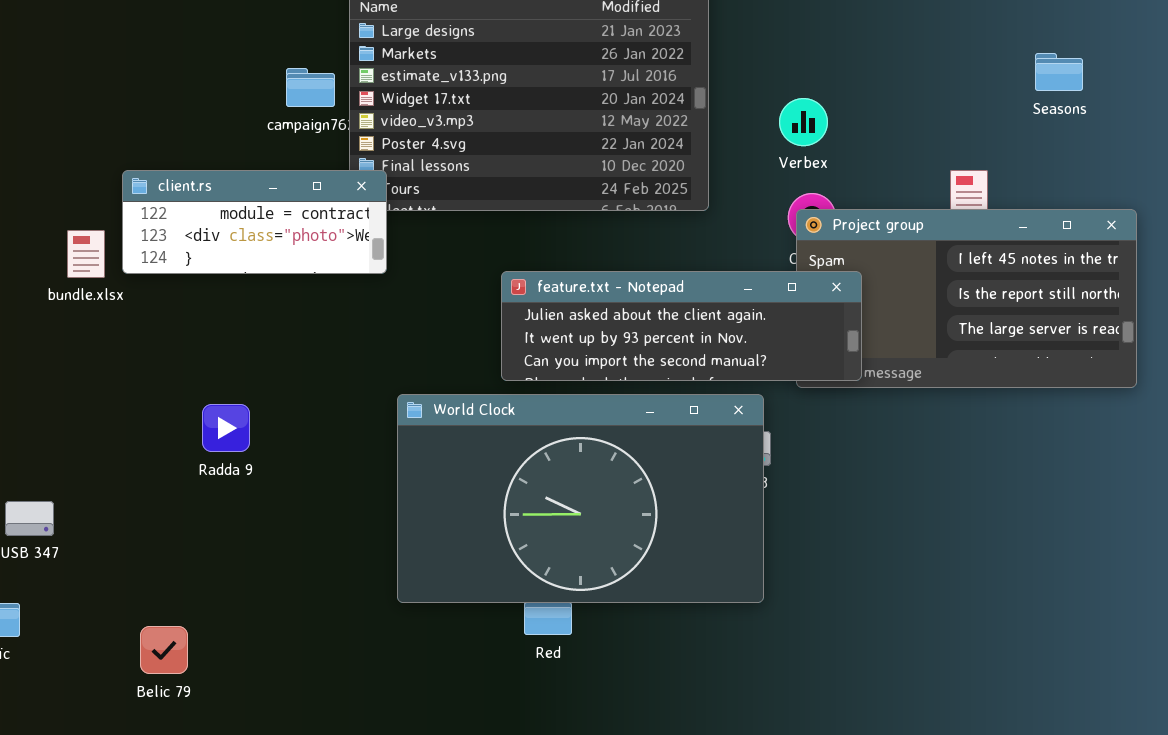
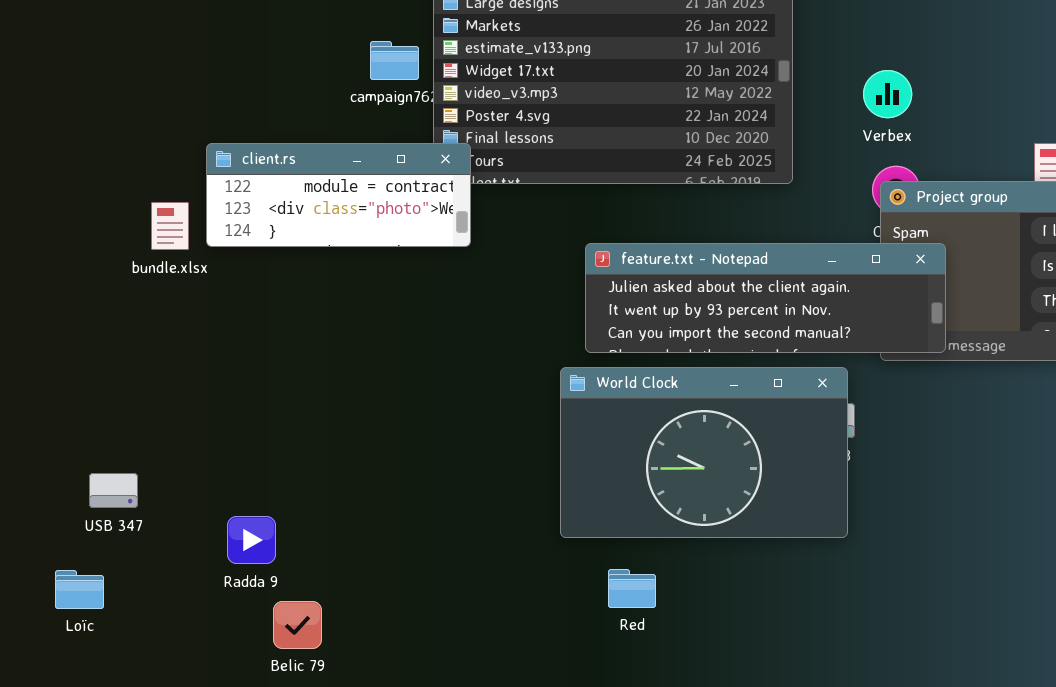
World Clock: [397,394,764,603] -> [560,367,848,538], resized
Radda 9: [202,404,250,452] -> [227,516,276,564], moved
Belic 79: [140,626,188,674] -> [273,601,322,649], moved

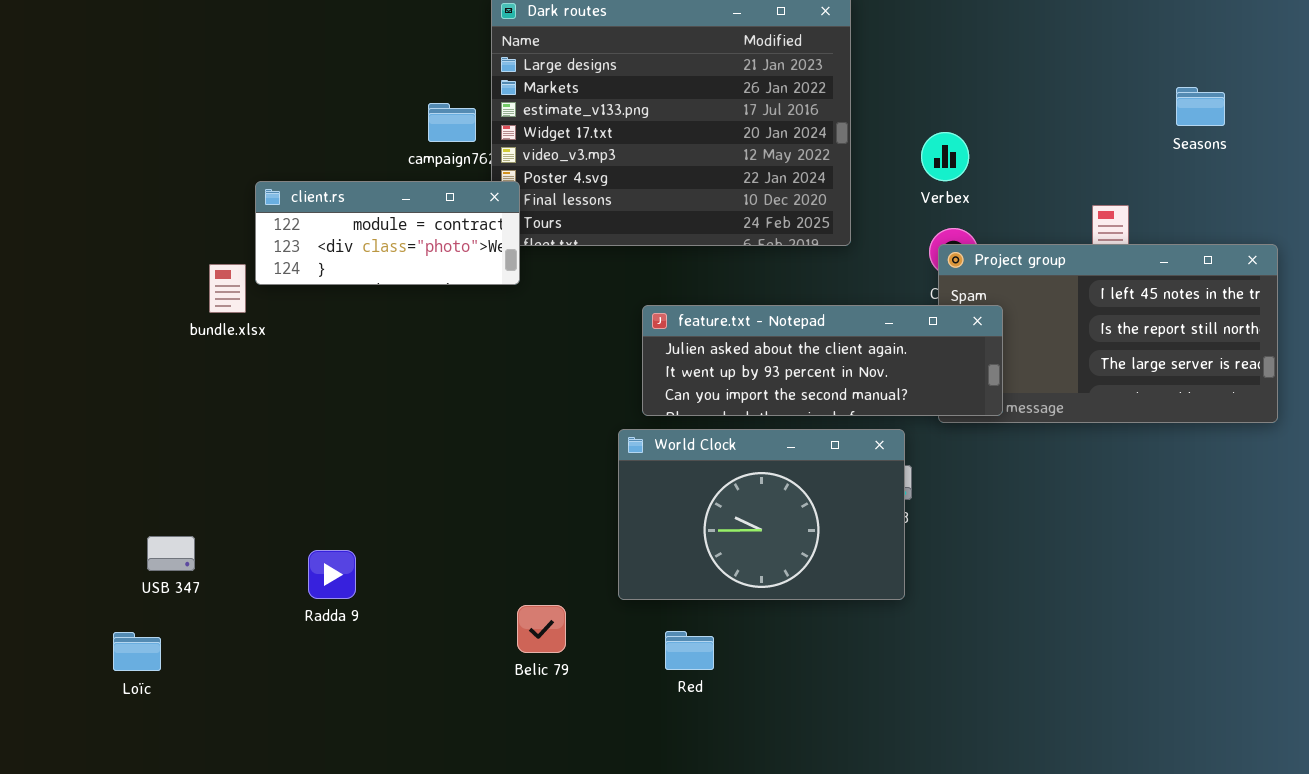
client.rs: [206,143,471,247] -> [255,181,520,285], moved
Radda 9: [227,516,276,564] -> [308,550,356,599], moved
Belic 79: [273,601,322,649] -> [517,605,566,653], moved

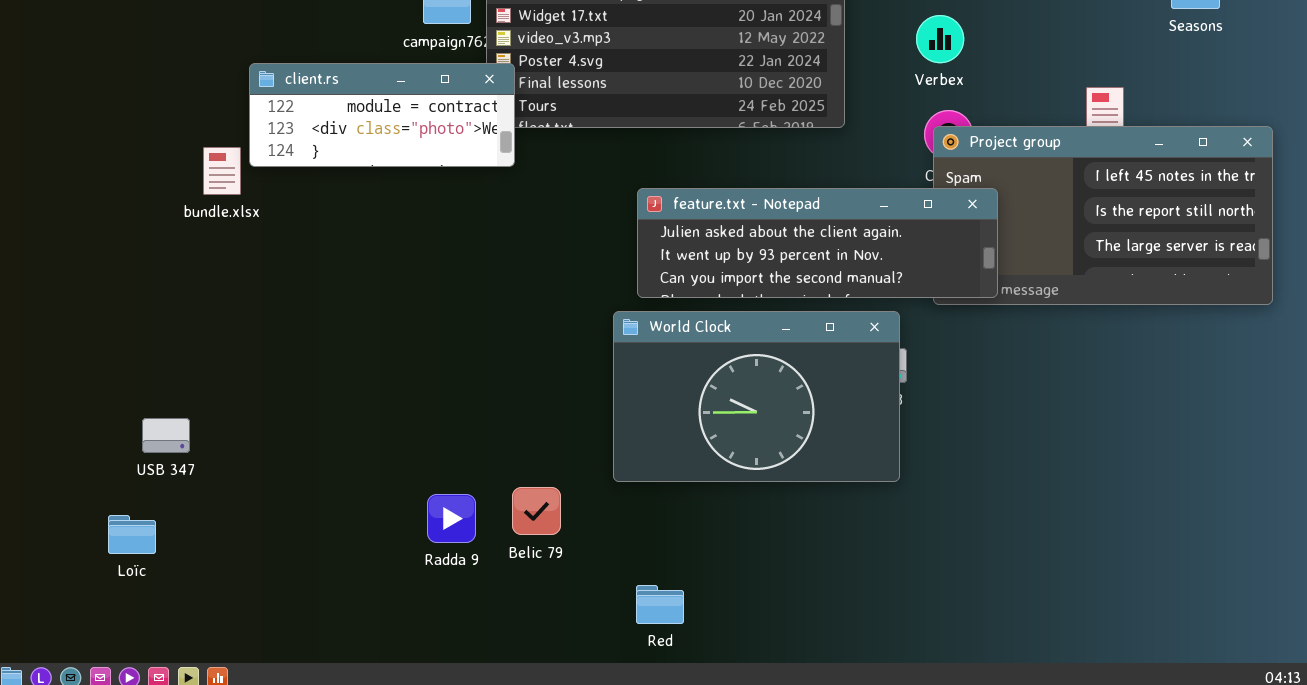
Radda 9: [308,550,356,599] -> [427,494,476,543], moved
Red: [665,631,714,670] -> [636,585,684,624], moved

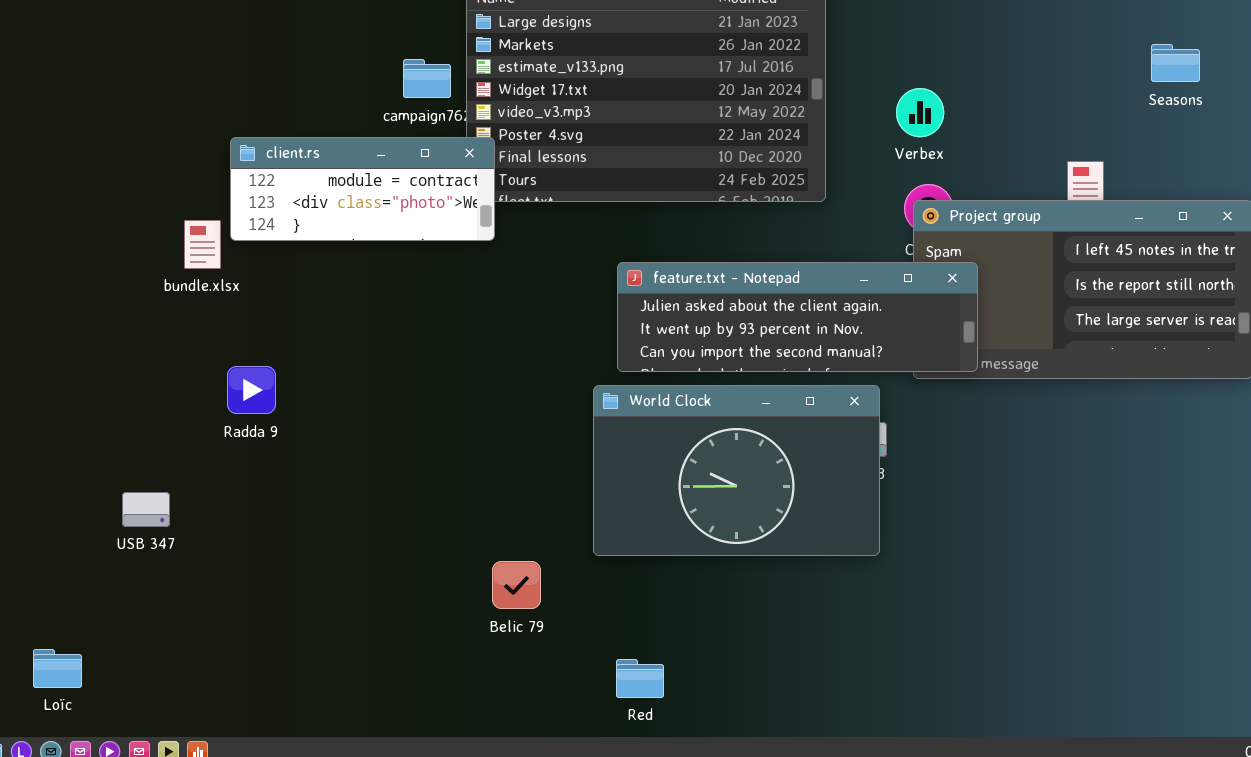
Radda 9: [427,494,476,543] -> [227,366,276,414], moved
Loïc: [108,515,156,554] -> [33,649,82,688], moved

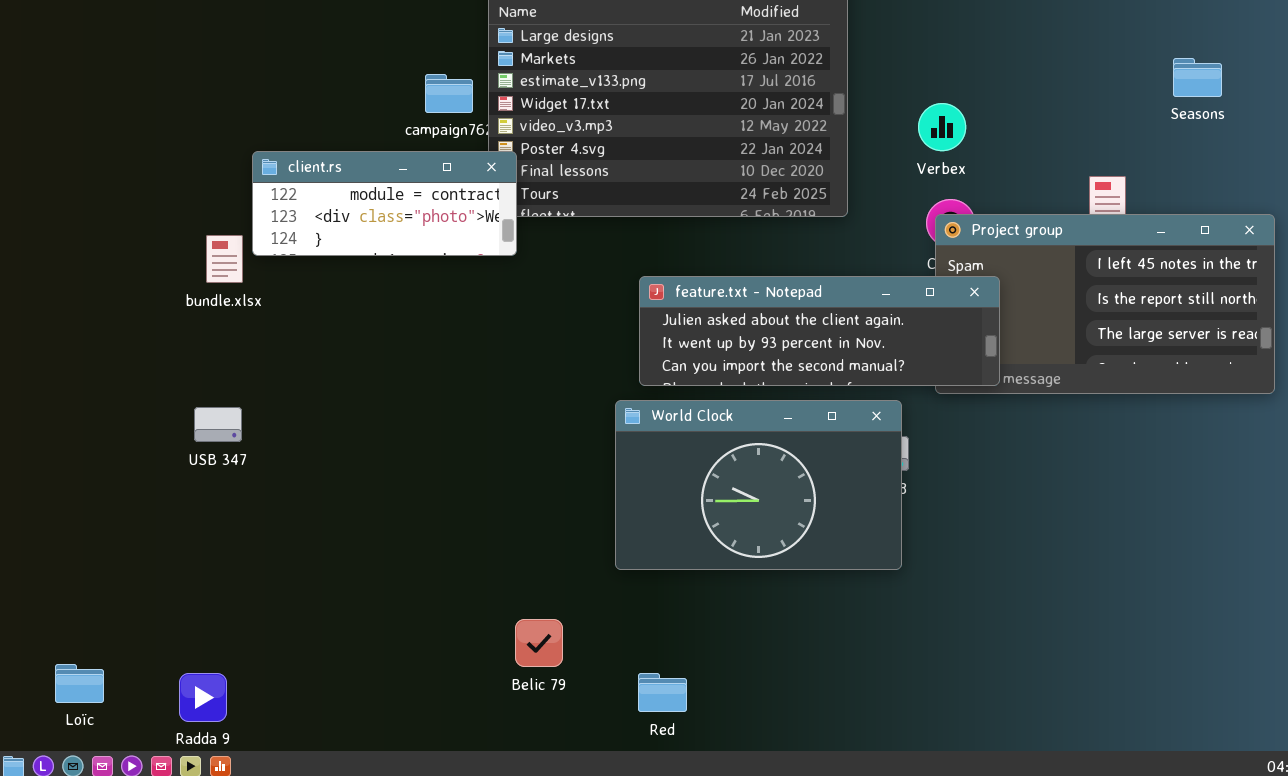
Radda 9: [227,366,276,414] -> [179,673,227,722], moved
USB 347: [122,492,170,527] -> [194,407,242,442], moved
Belic 79: [492,561,541,609] -> [515,619,563,667], moved

